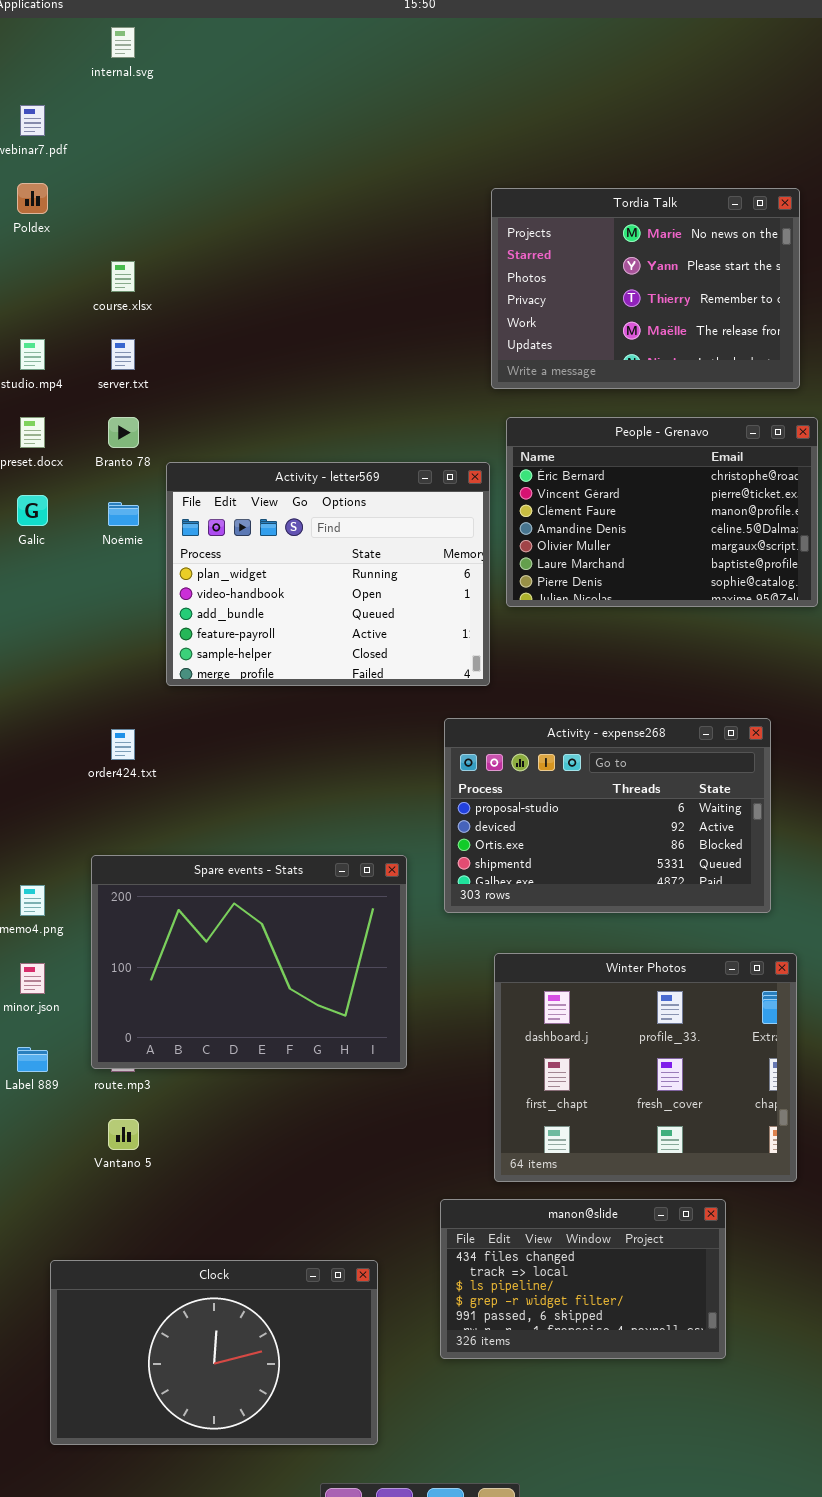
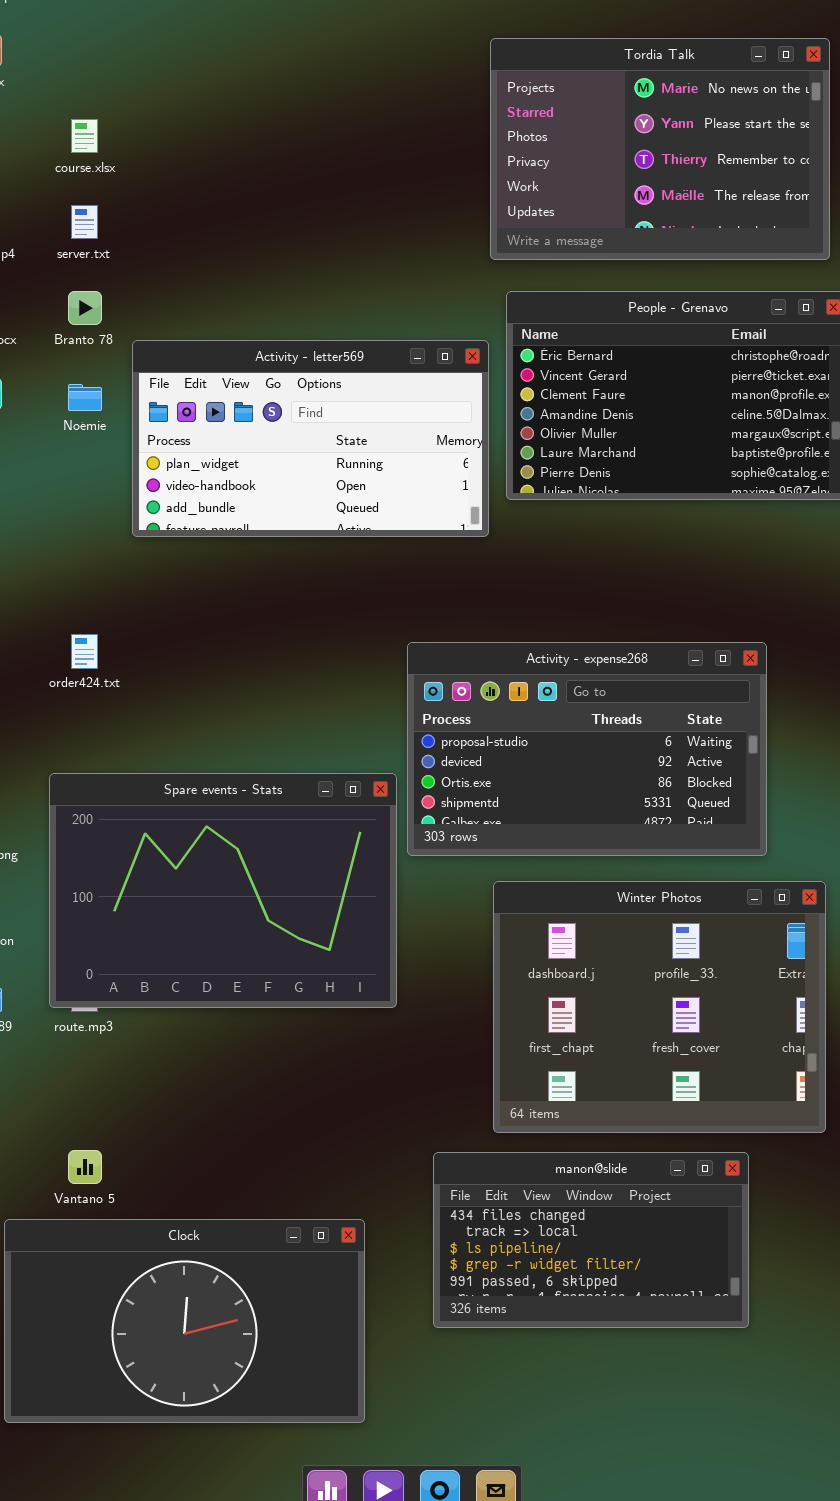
Activity - letter569: [166,462,490,686] -> [132,340,489,537], resized
Activity - expense268: [444,718,771,913] -> [407,642,767,856], moved
Vantano 5: [108,1119,139,1150] -> [68,1150,102,1184], moved

